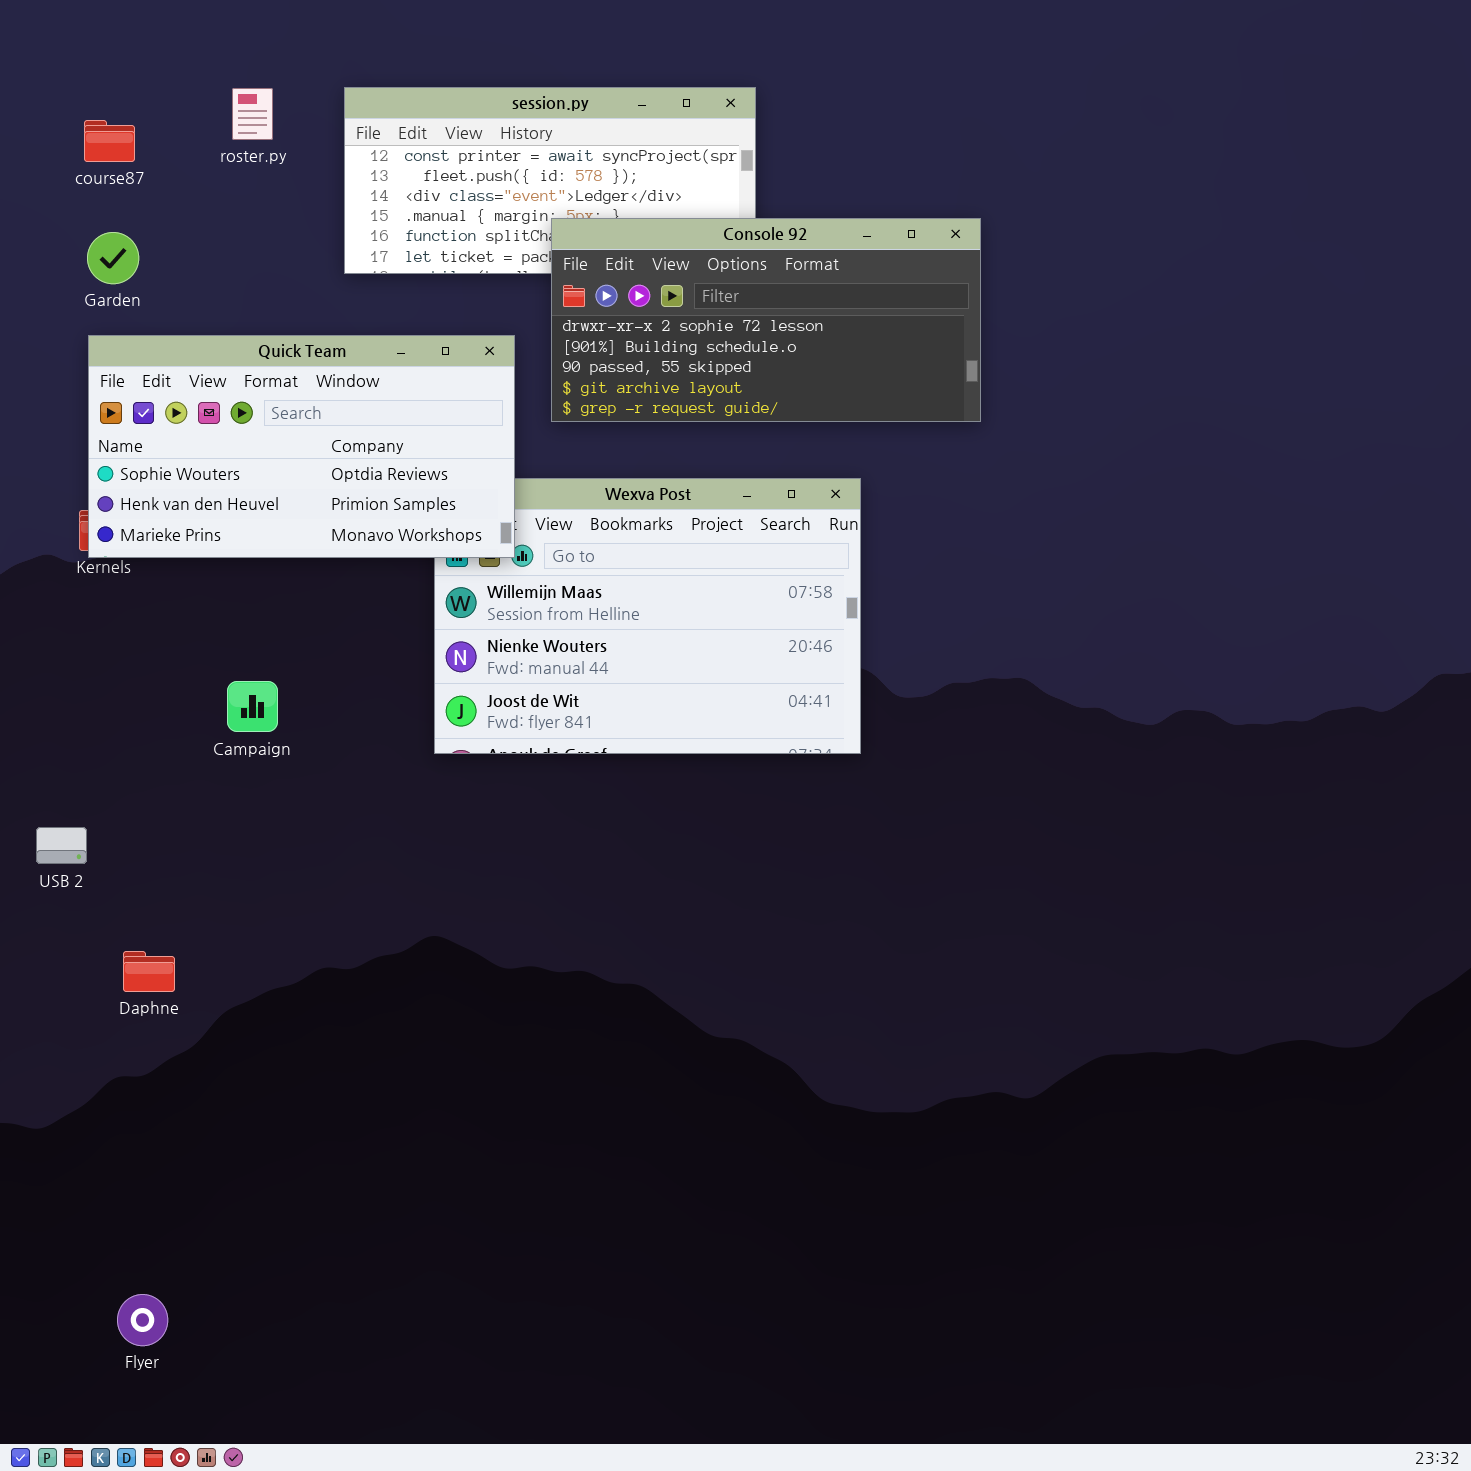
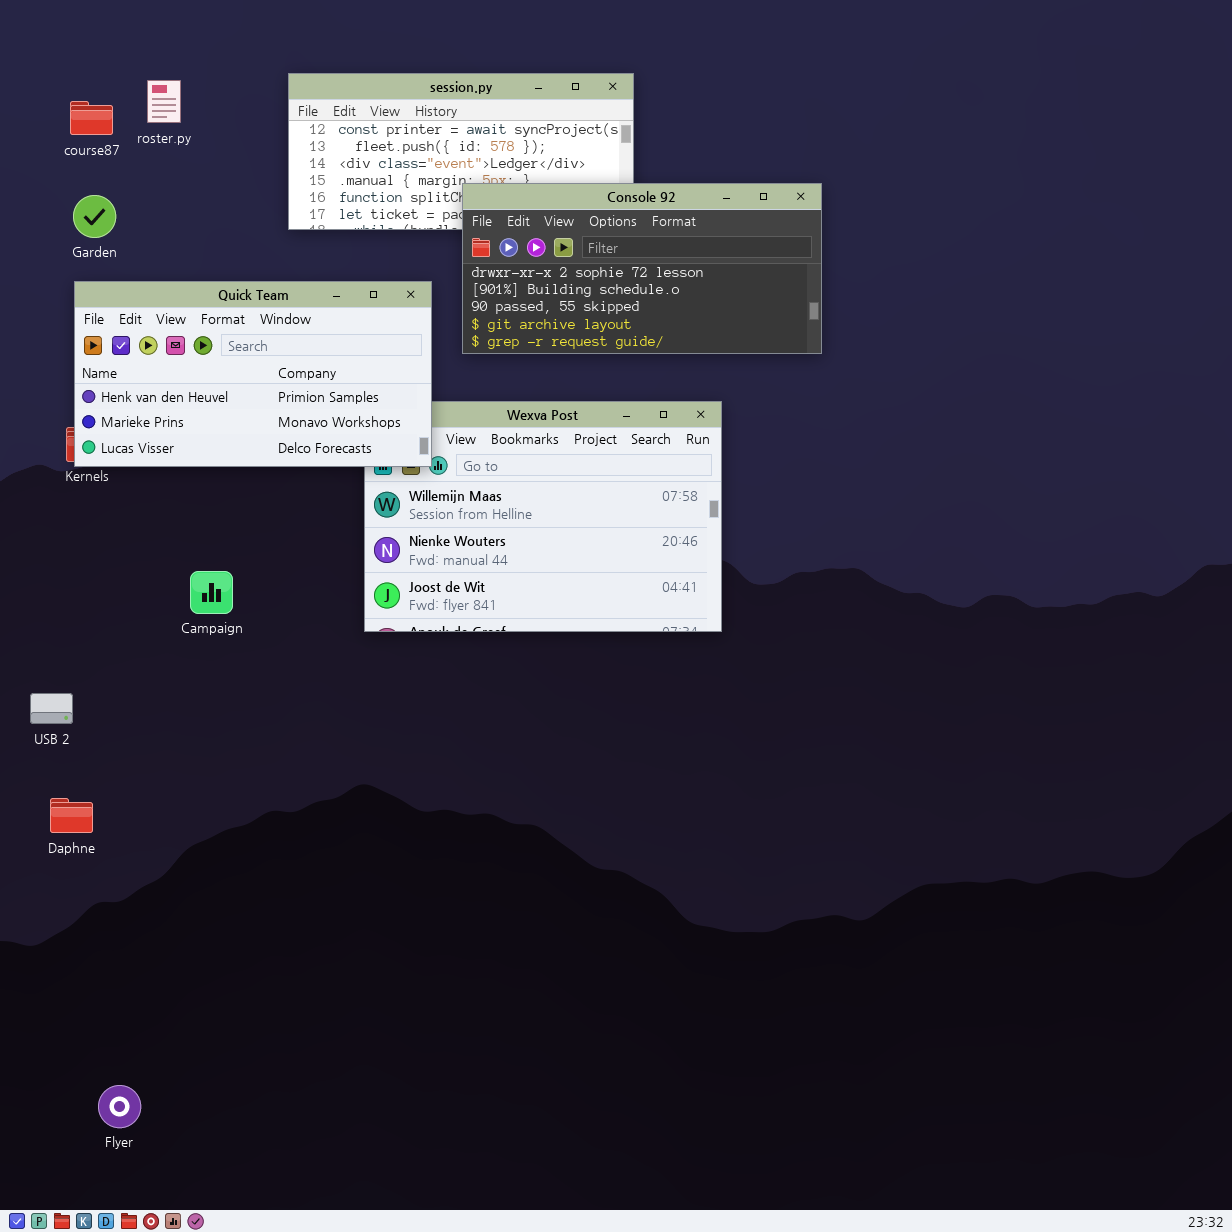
roster.py: [232,88,273,140] -> [147,80,181,123], moved
Quick Team: [88,335,515,558] -> [74,281,432,467], scrolled down 1 row
Daphne: [123,951,175,992] -> [50,798,93,833], moved

